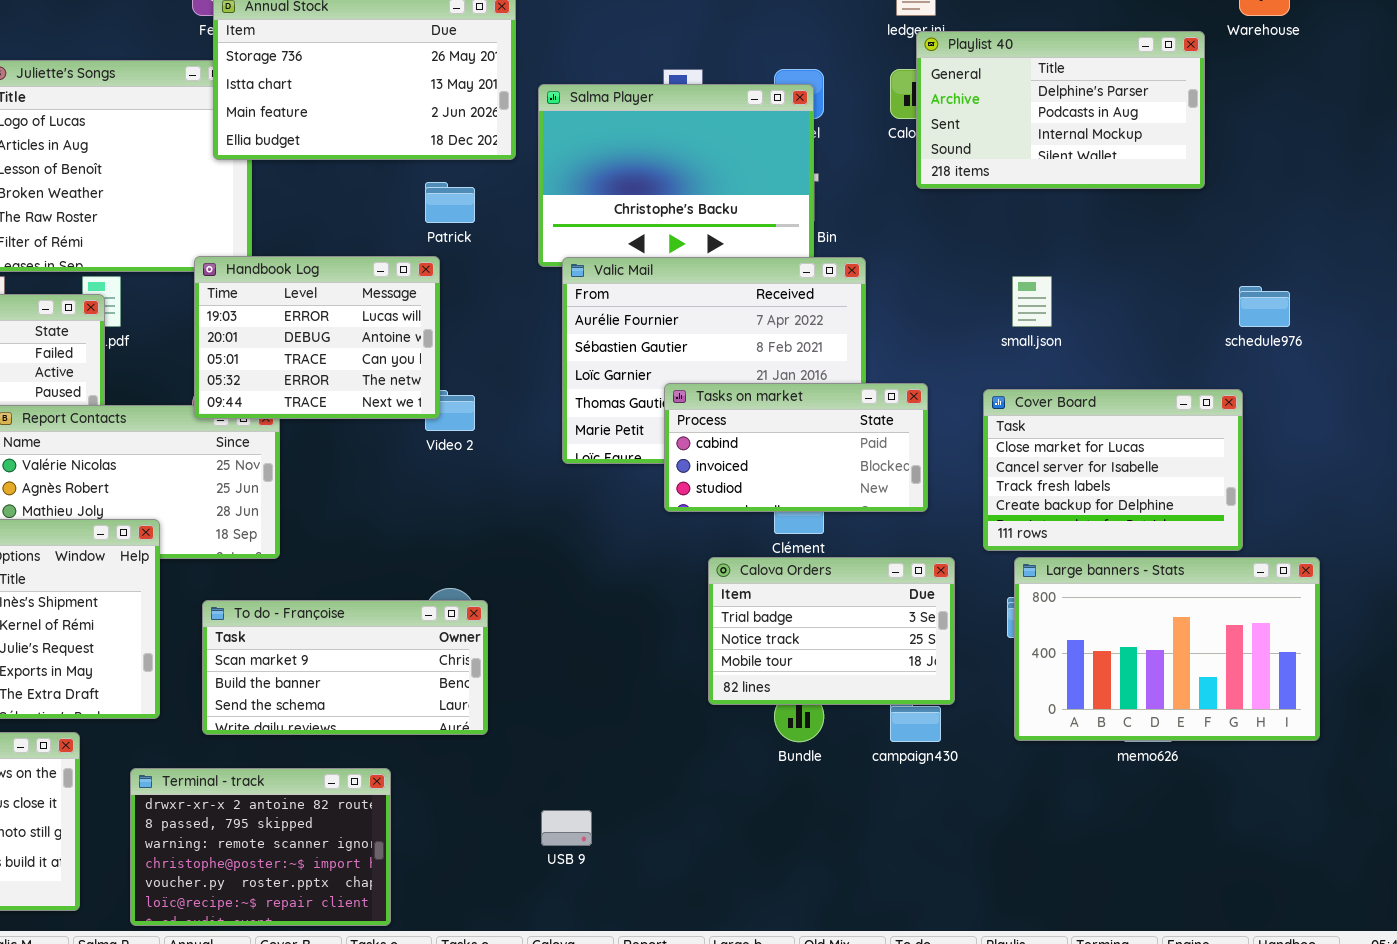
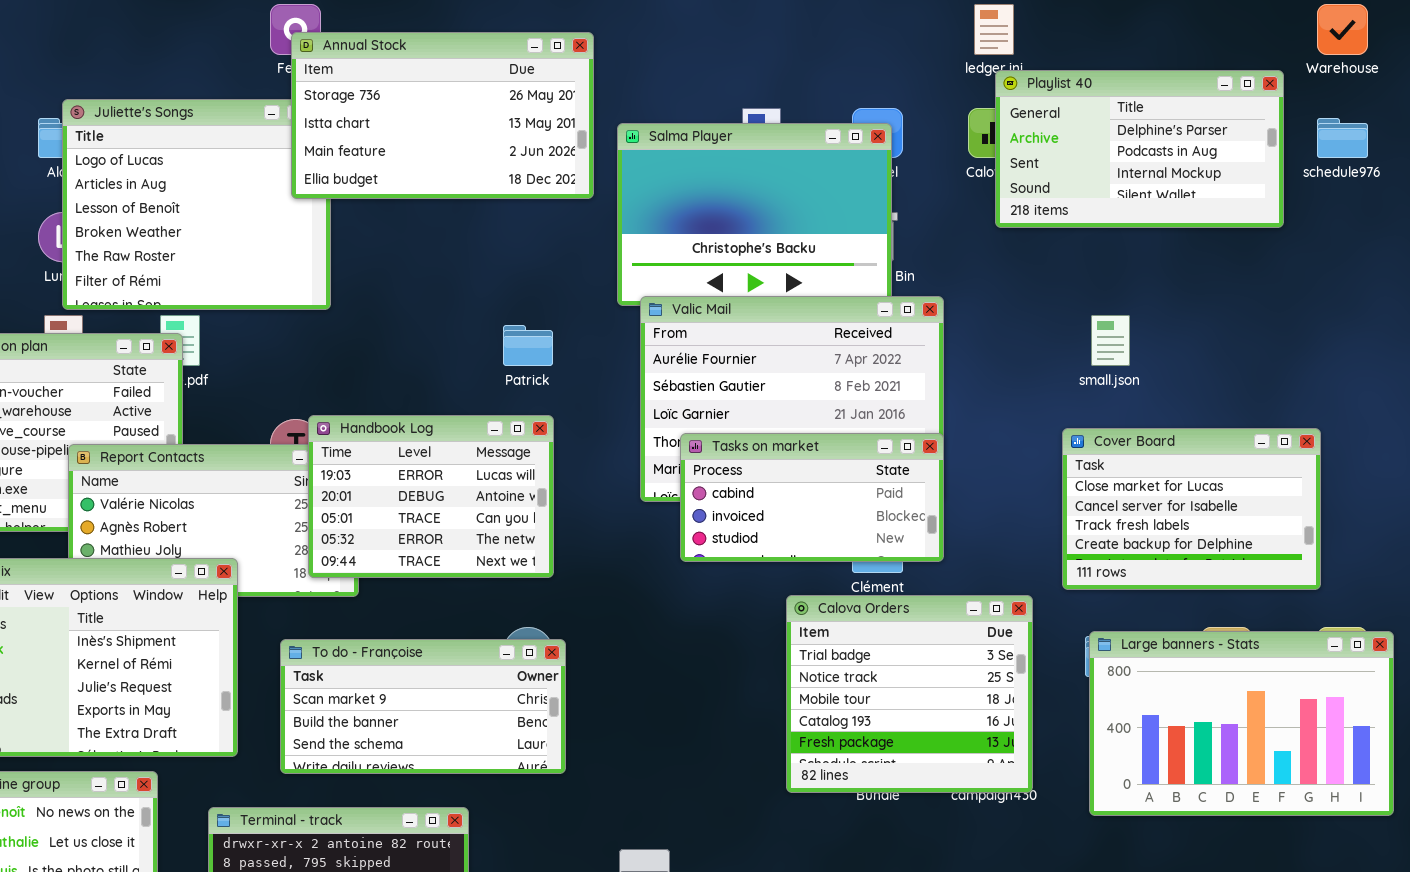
Patrick: [425,182,475,223] -> [503,325,553,366], moved
Handbook Log: [194,256,440,419] -> [308,415,554,578], moved
schedule976: [1239,286,1290,327] -> [1317,118,1368,158], moved
Tasks on market: [664,383,928,512] -> [680,433,944,562], moved
Calova Orders: [708,557,955,705] -> [786,595,1033,793], resized
Large banners - Stats: [1014,557,1320,741] -> [1089,631,1394,816], moved

